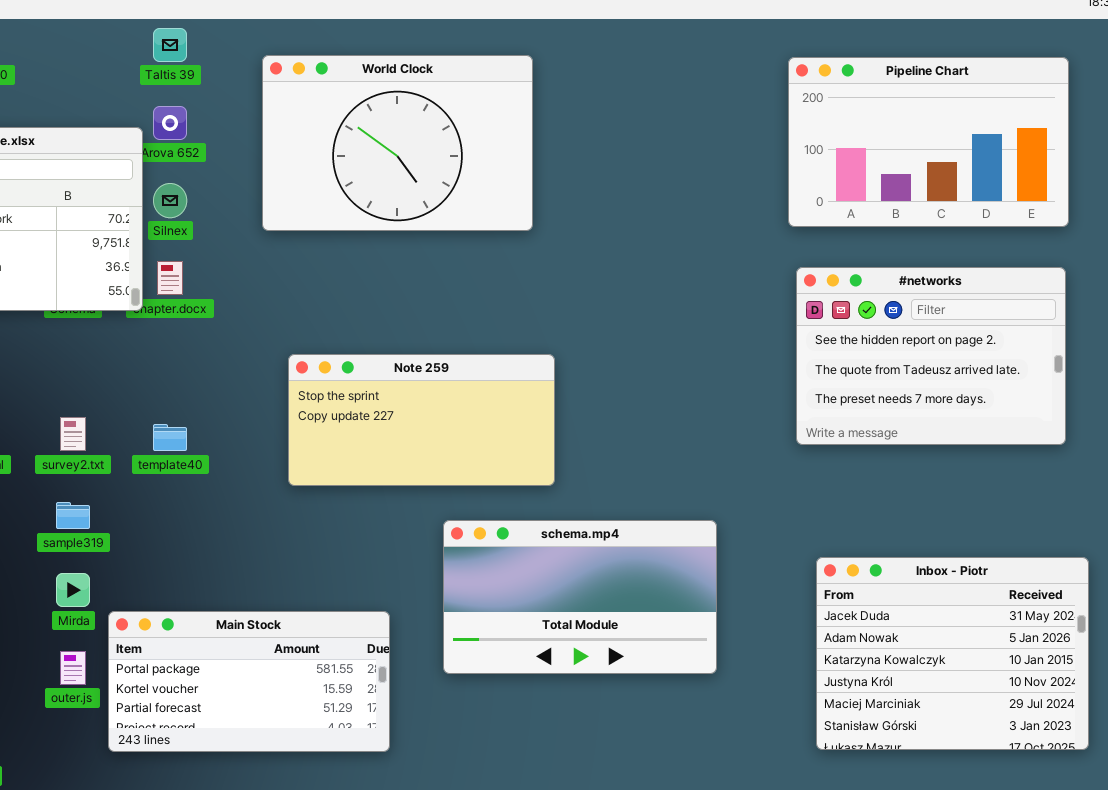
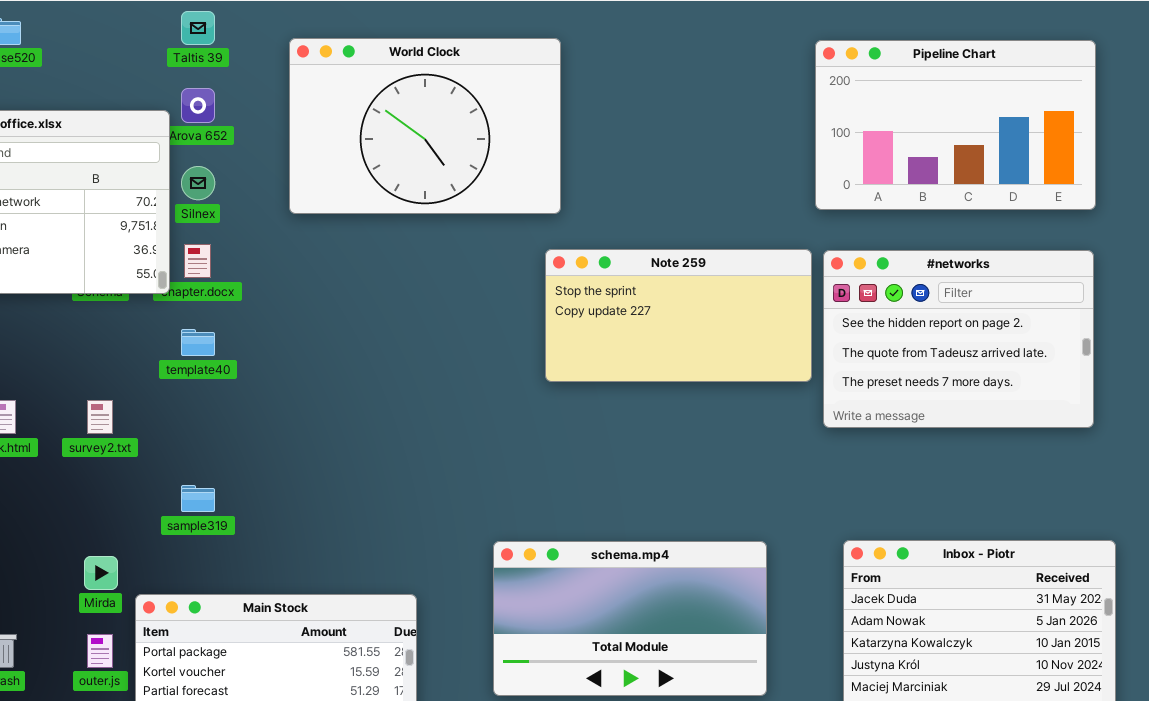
Note 259: [288,354,555,486] -> [545,249,812,382], moved
template40: [153,424,187,451] -> [181,329,215,356], moved
sample319: [56,502,90,529] -> [181,485,215,512], moved
schema.mp4: [443,520,717,674] -> [493,541,767,696], moved

